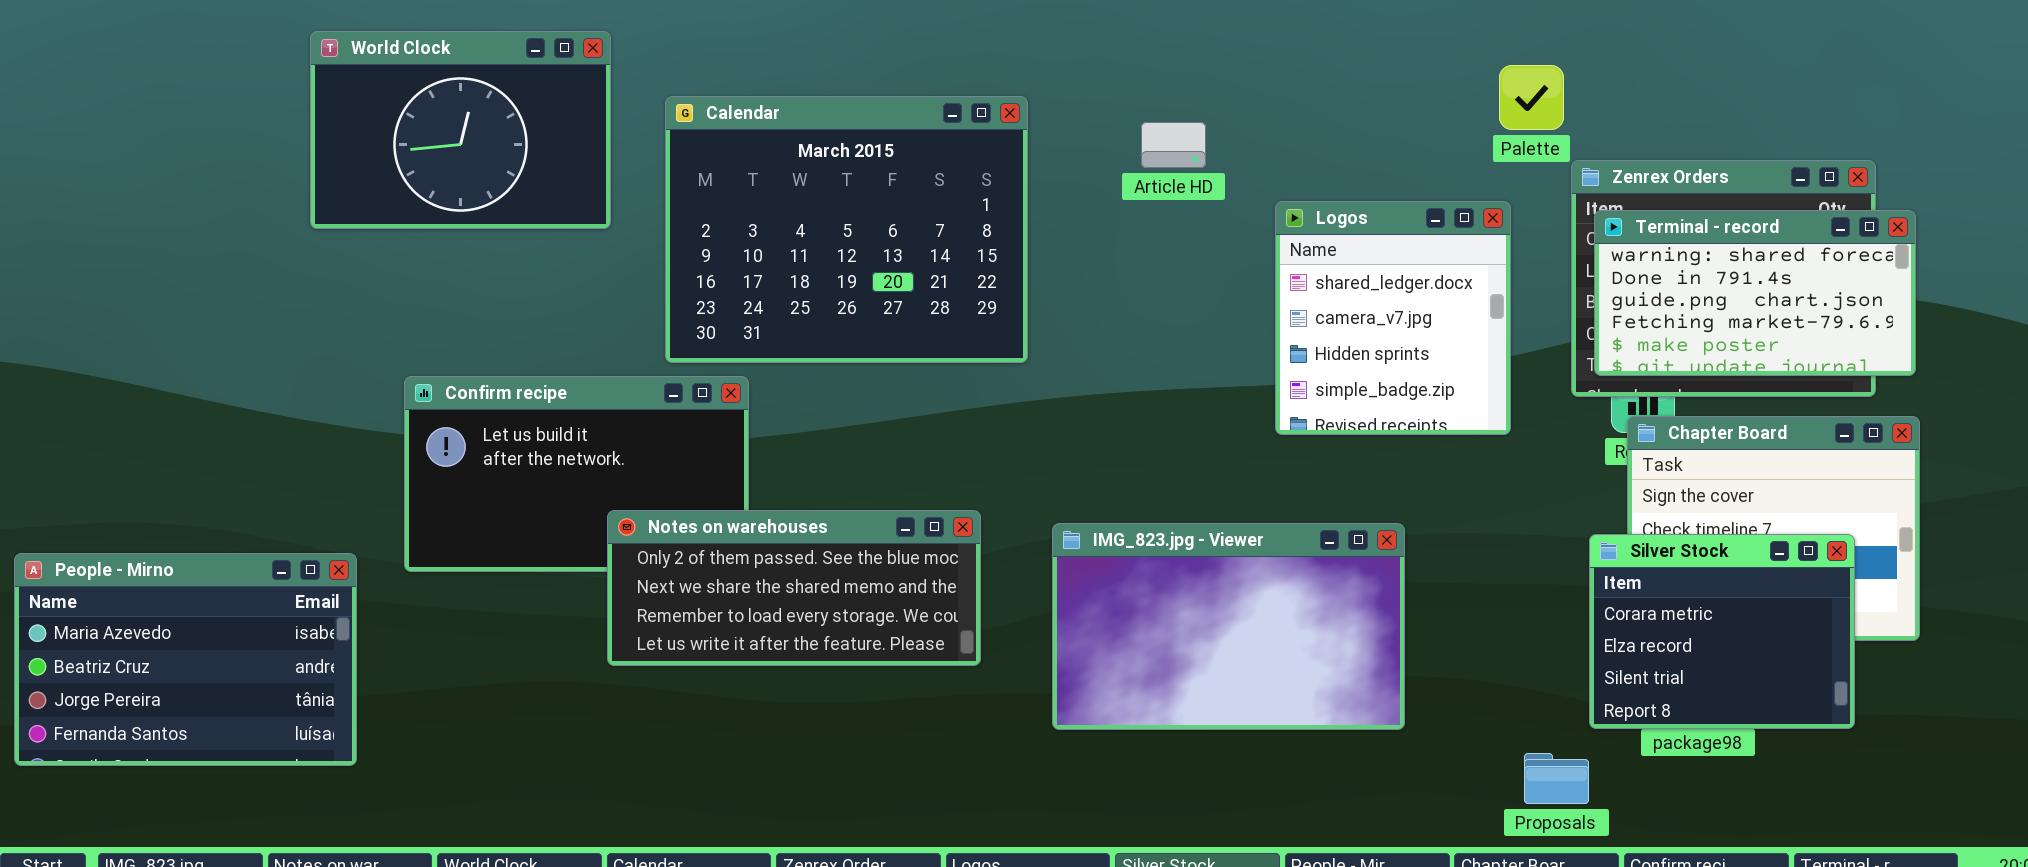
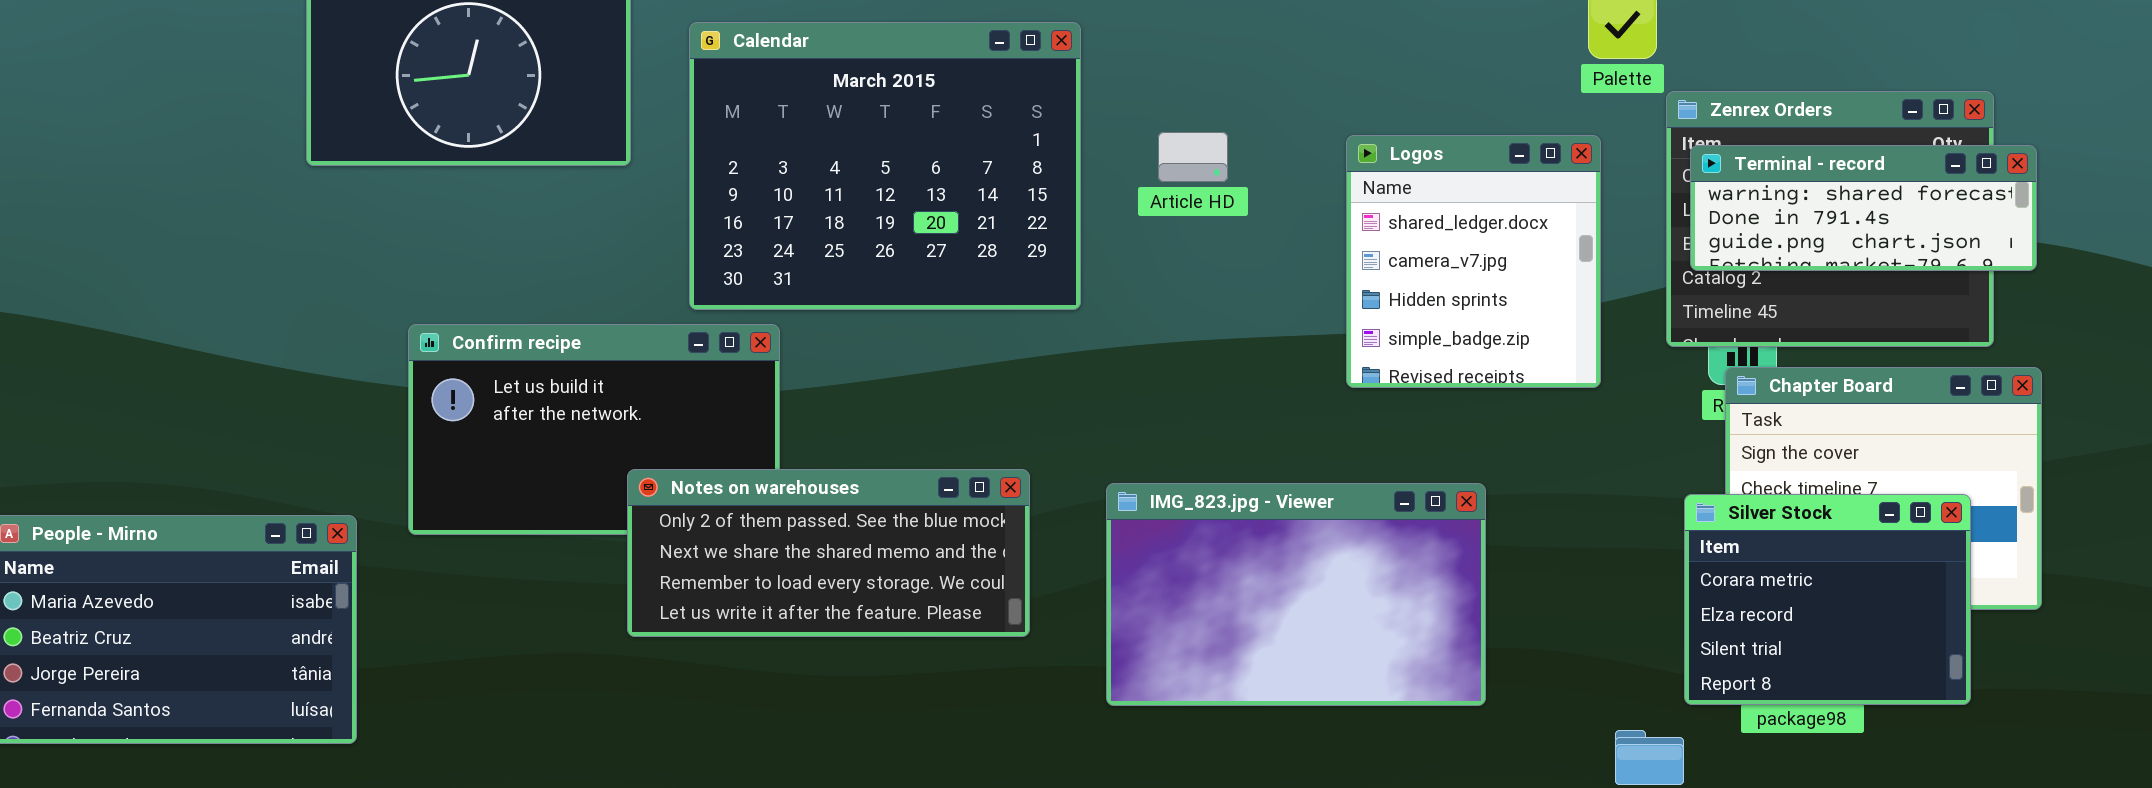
Article HD: [1141,122,1206,168] -> [1158,132,1228,182], moved
Terminal - record: [1594,210,1916,376] -> [1690,145,2037,271], resized

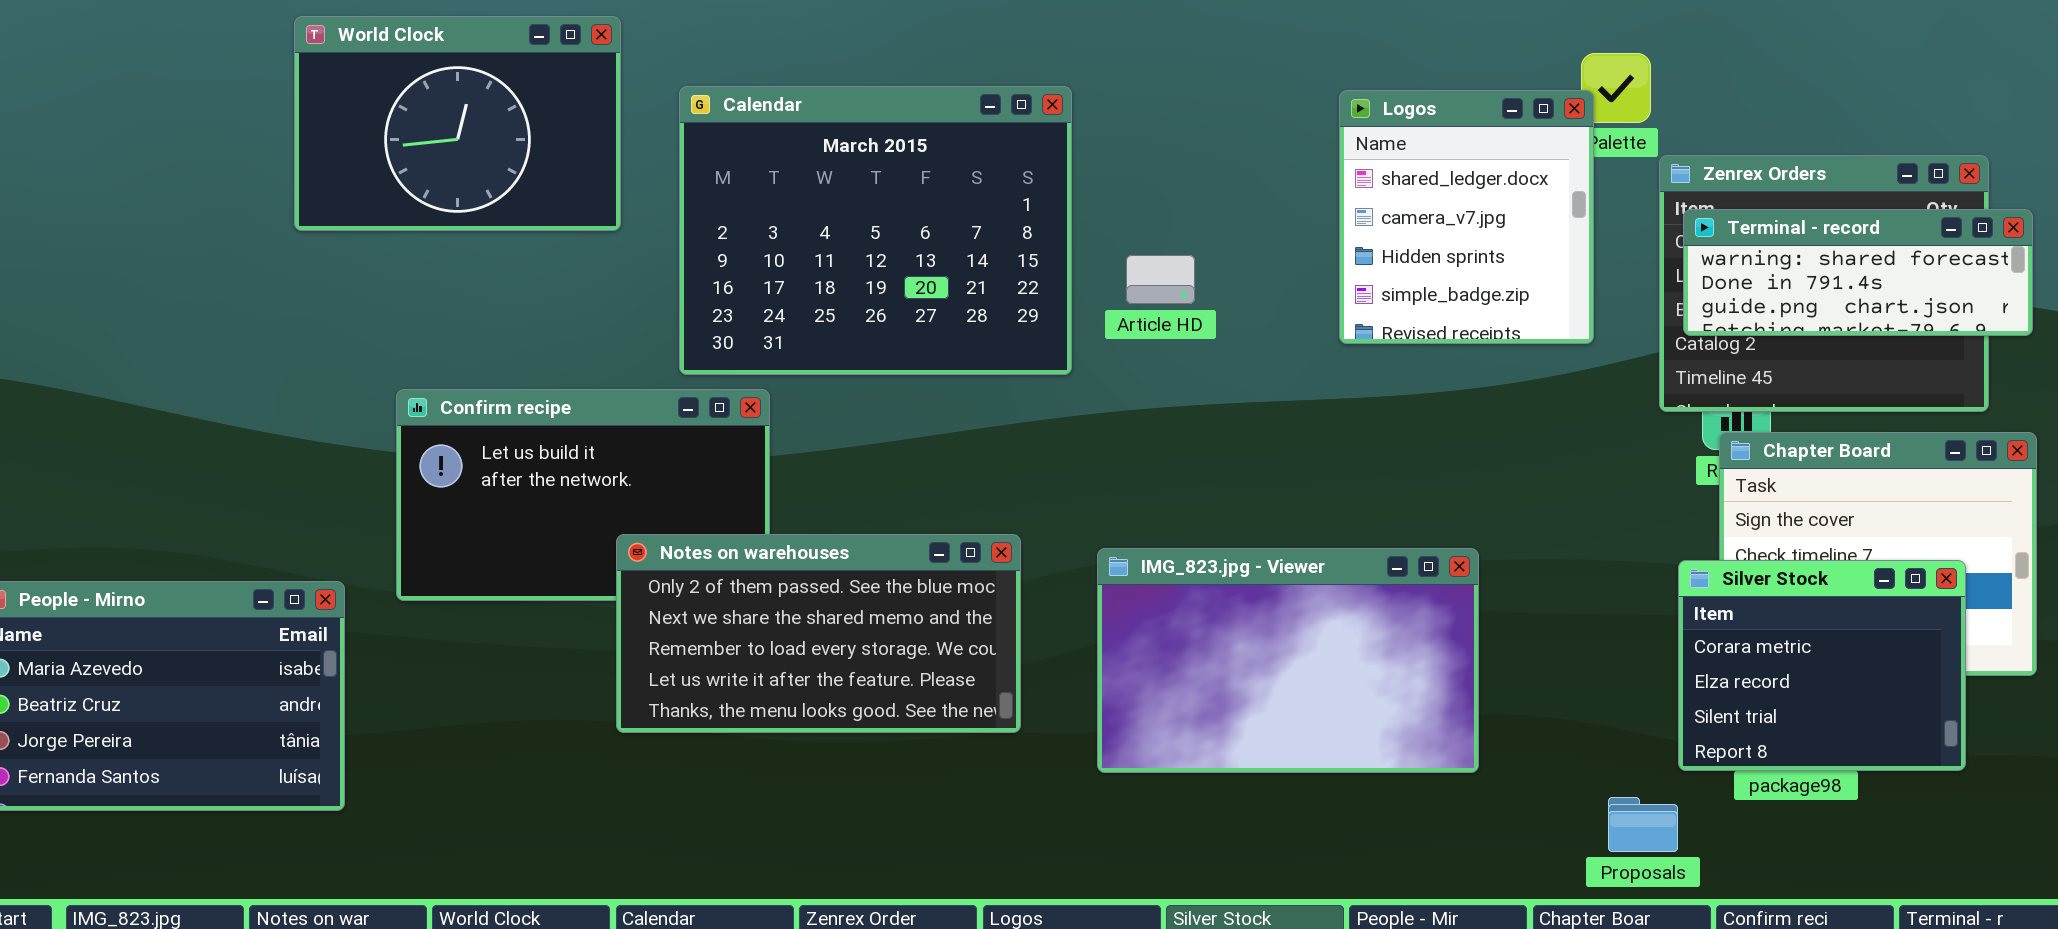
Article HD: [1158,132,1228,182] -> [1126,255,1195,304], moved
Logos: [1346,135,1601,388] -> [1339,90,1594,344], moved
Notes on warehouses: [627,469,1030,637] -> [616,534,1021,733], resized

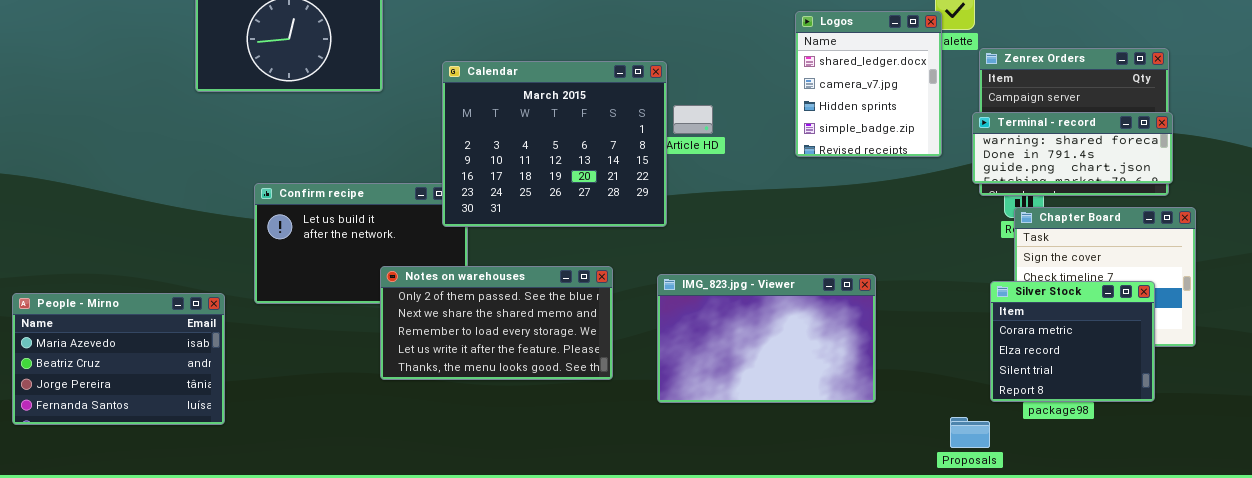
Calendar: [679,86,1072,375] -> [442,61,667,227], moved
Terminal - record: [1683,209,2033,336] -> [972,112,1173,184], moved

